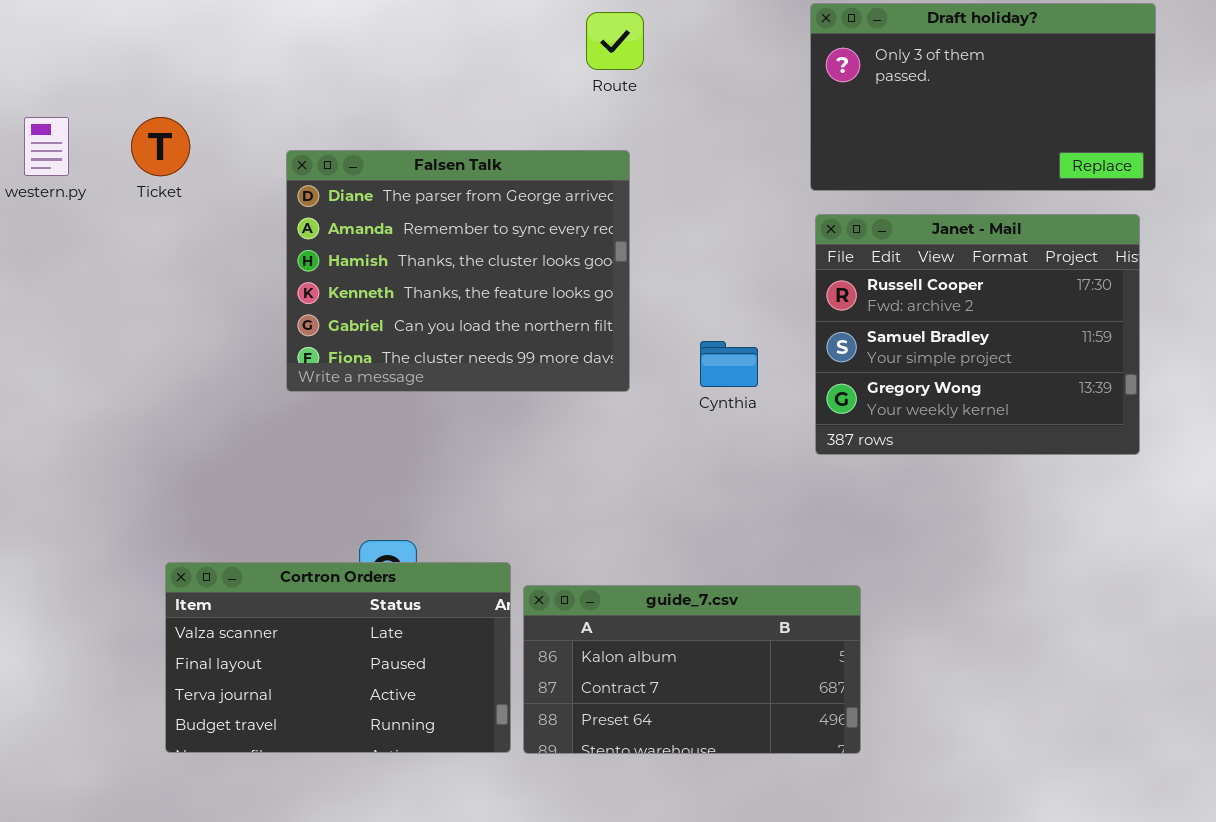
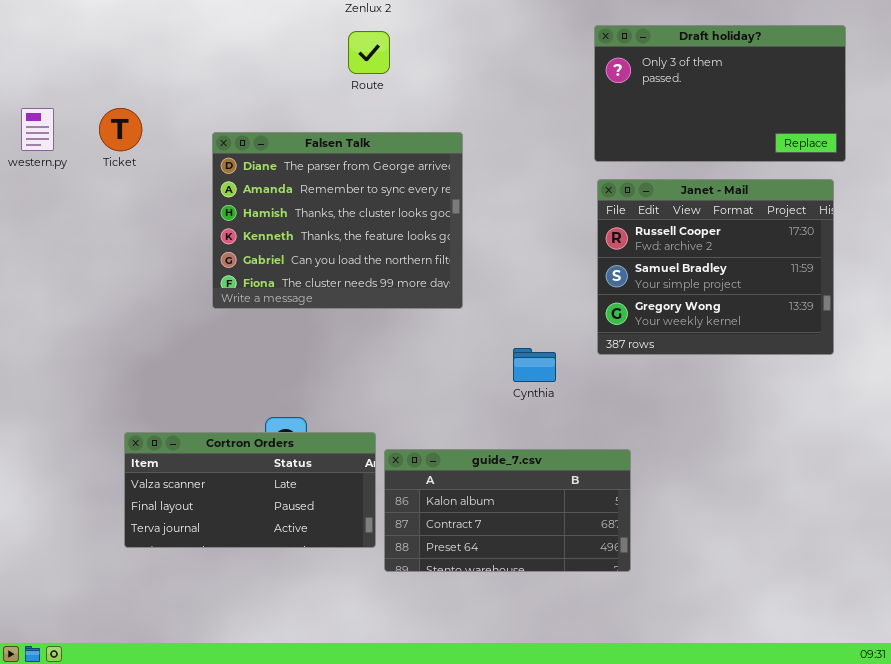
Route: [586,12,644,70] -> [348,31,390,74], moved
Cynthia: [700,341,758,387] -> [513,348,556,382], moved
Cortron Orders: [165,562,511,753] -> [124,432,376,548], resized

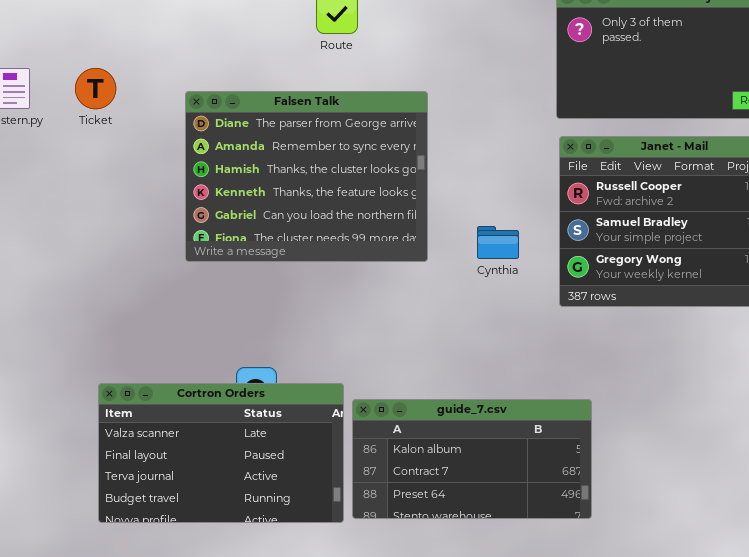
Cynthia: [513,348,556,382] -> [477,226,519,259], moved
Cortron Orders: [124,432,376,548] -> [98,383,344,523], resized

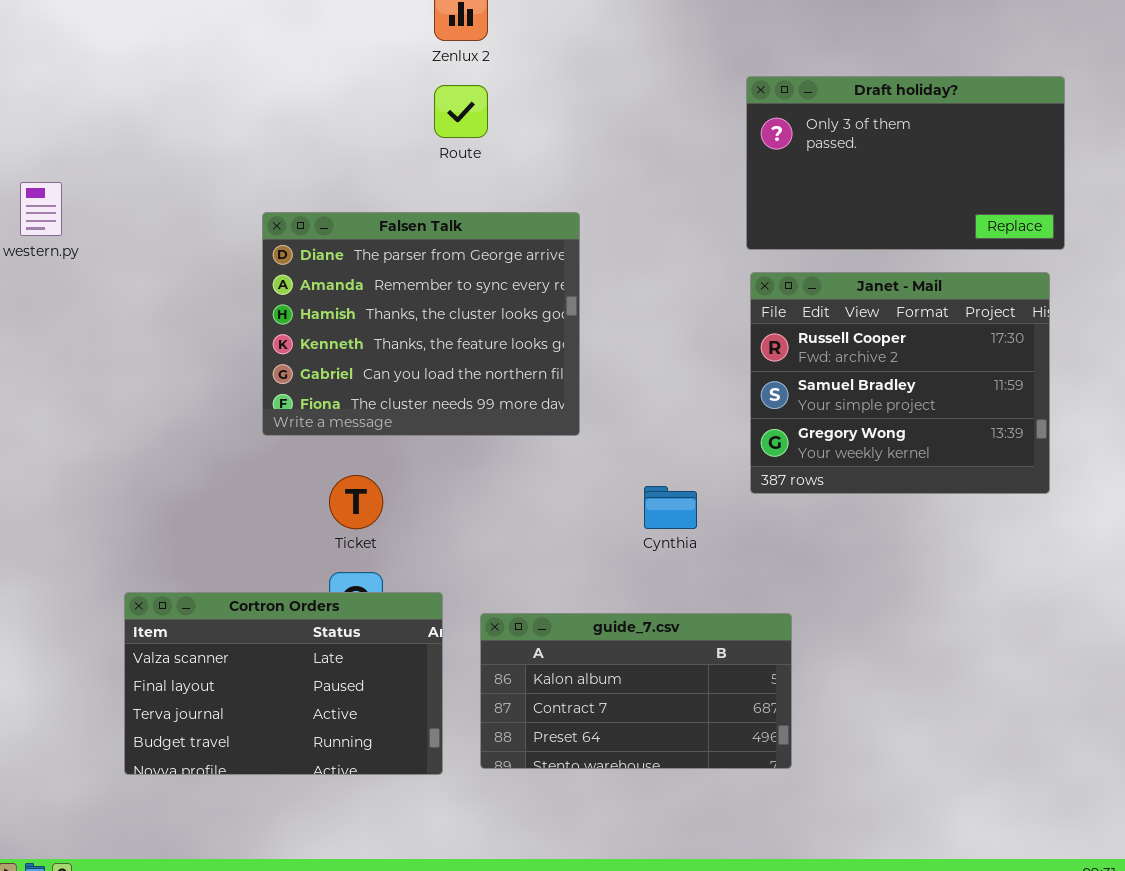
Ticket: [75,68,116,109] -> [329,475,383,529], moved
Cynthia: [477,226,519,259] -> [644,486,697,529], moved
Cortron Orders: [98,383,344,523] -> [124,592,443,775], moved

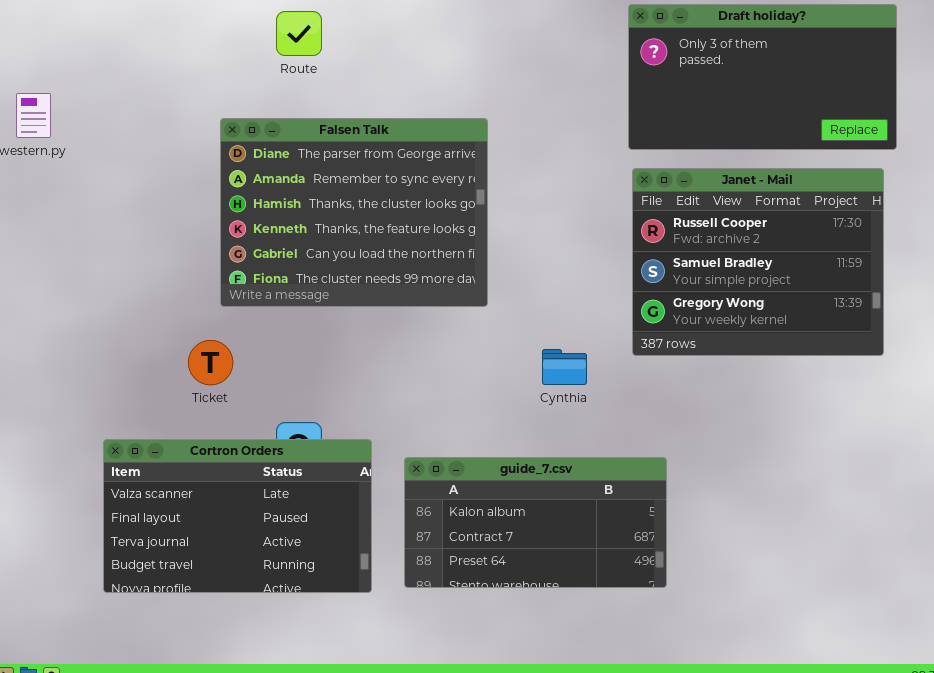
Route: [434,85,488,138] -> [276,11,322,56], moved
Ticket: [329,475,383,529] -> [188,340,233,385], moved

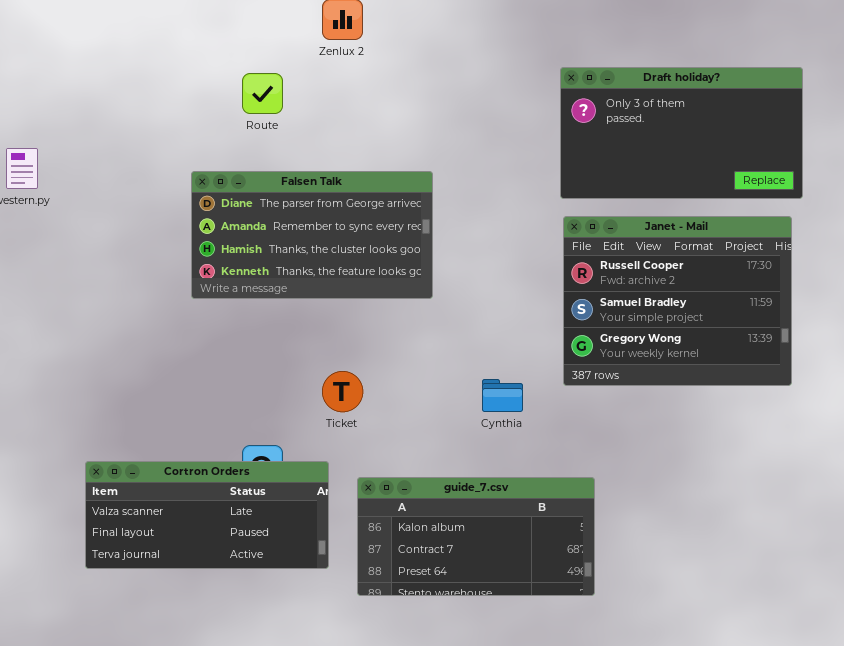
Falsen Talk: [220,118,488,307] -> [191,171,433,299], resized
Ticket: [188,340,233,385] -> [322,371,363,412], moved
Cortron Orders: [103,439,372,593] -> [85,461,329,569], resized

